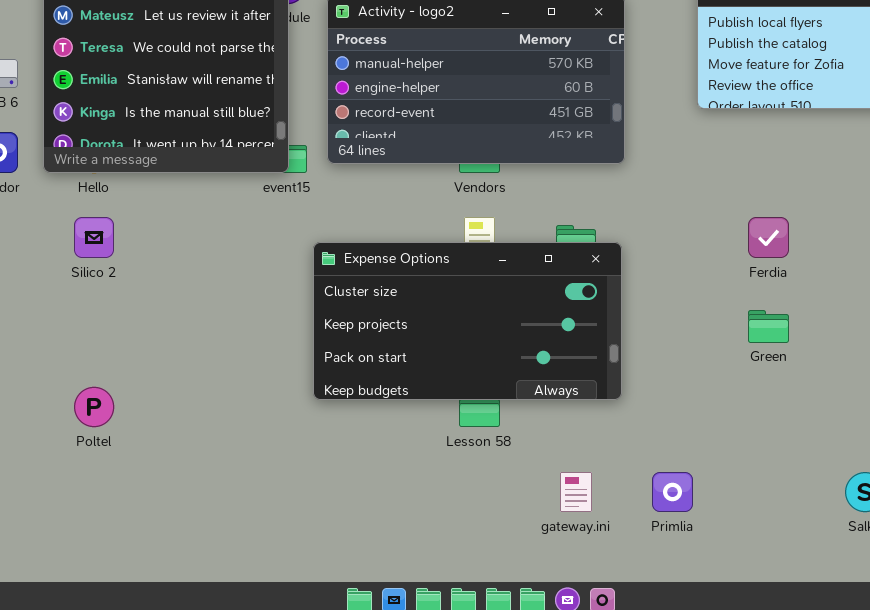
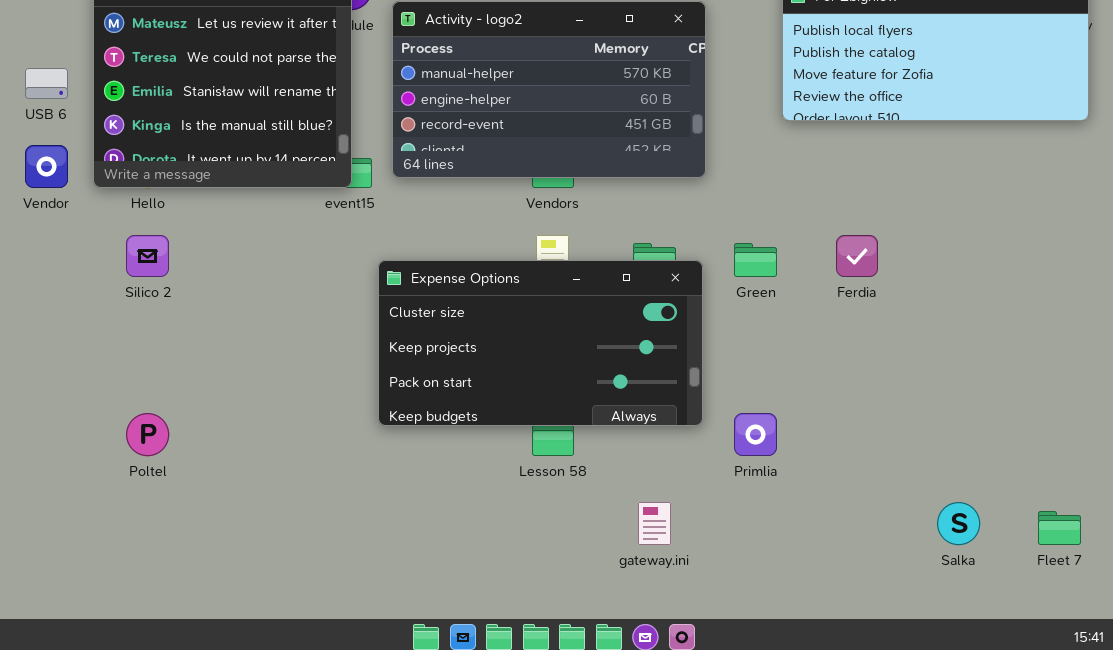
Green: [748,310,789,343] -> [734,243,777,277], moved
Primlia: [652,472,693,512] -> [734,413,777,456], moved

